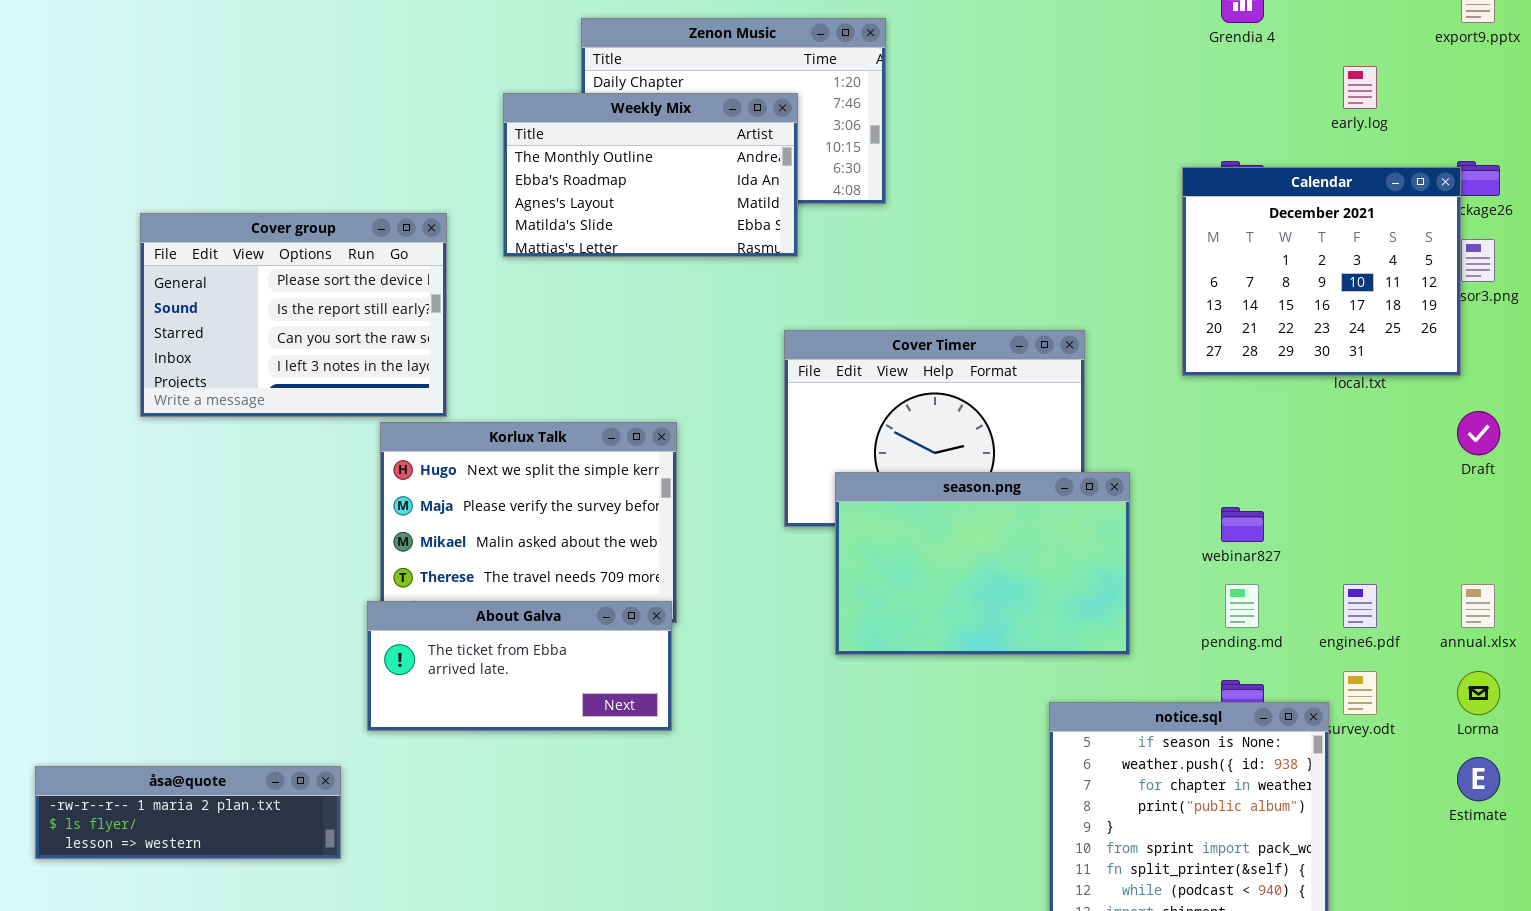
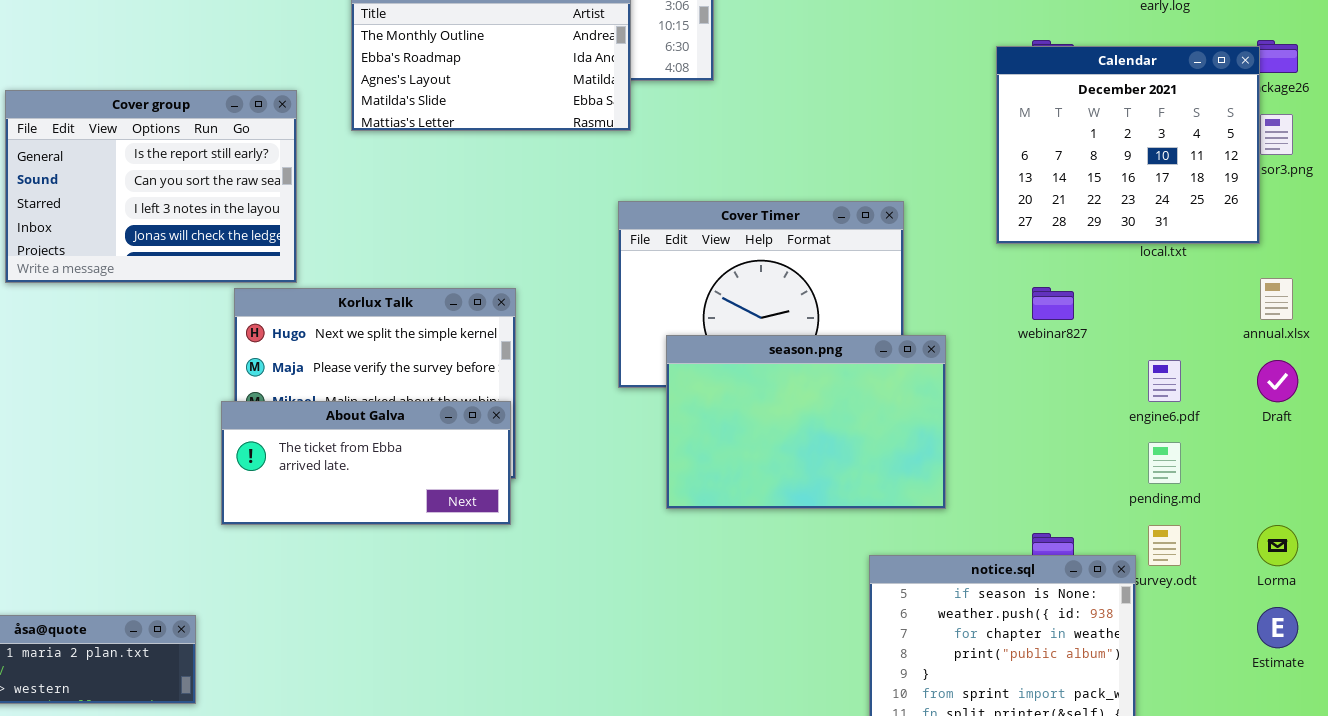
Cover group: [140,213,447,417] -> [5,90,297,283], scrolled down 1 row
Draft: [1457,411,1500,455] -> [1257,360,1298,402], moved
webinar827: [1221,507,1264,542] -> [1032,287,1074,320], moved
pending.md: [1225,584,1259,628] -> [1148,442,1181,484], moved
engine6.pdf: [1343,584,1377,628] -> [1148,360,1181,402], moved
annual.xlsx: [1461,584,1495,628] -> [1260,278,1293,320], moved
About Galva: [367,601,672,731] -> [221,401,511,525], moved

